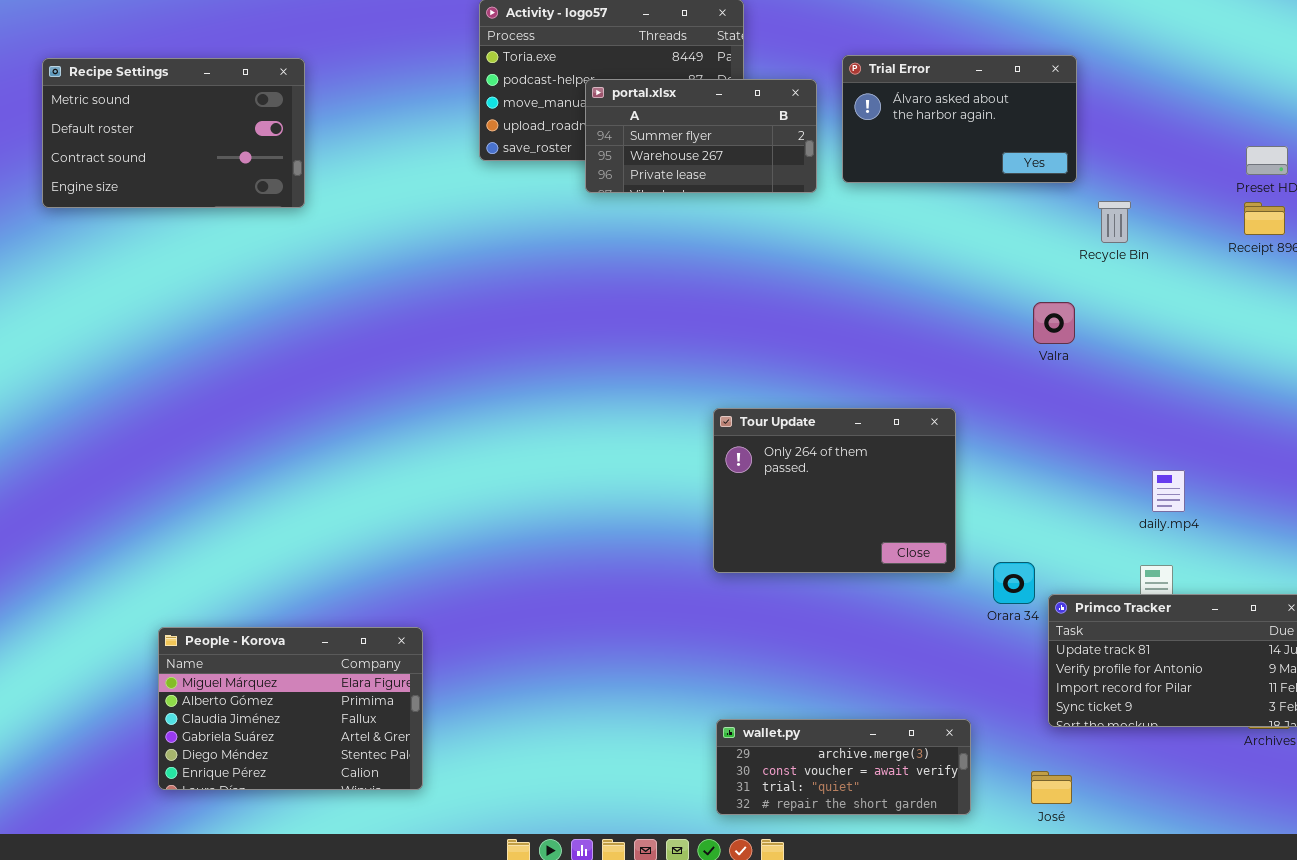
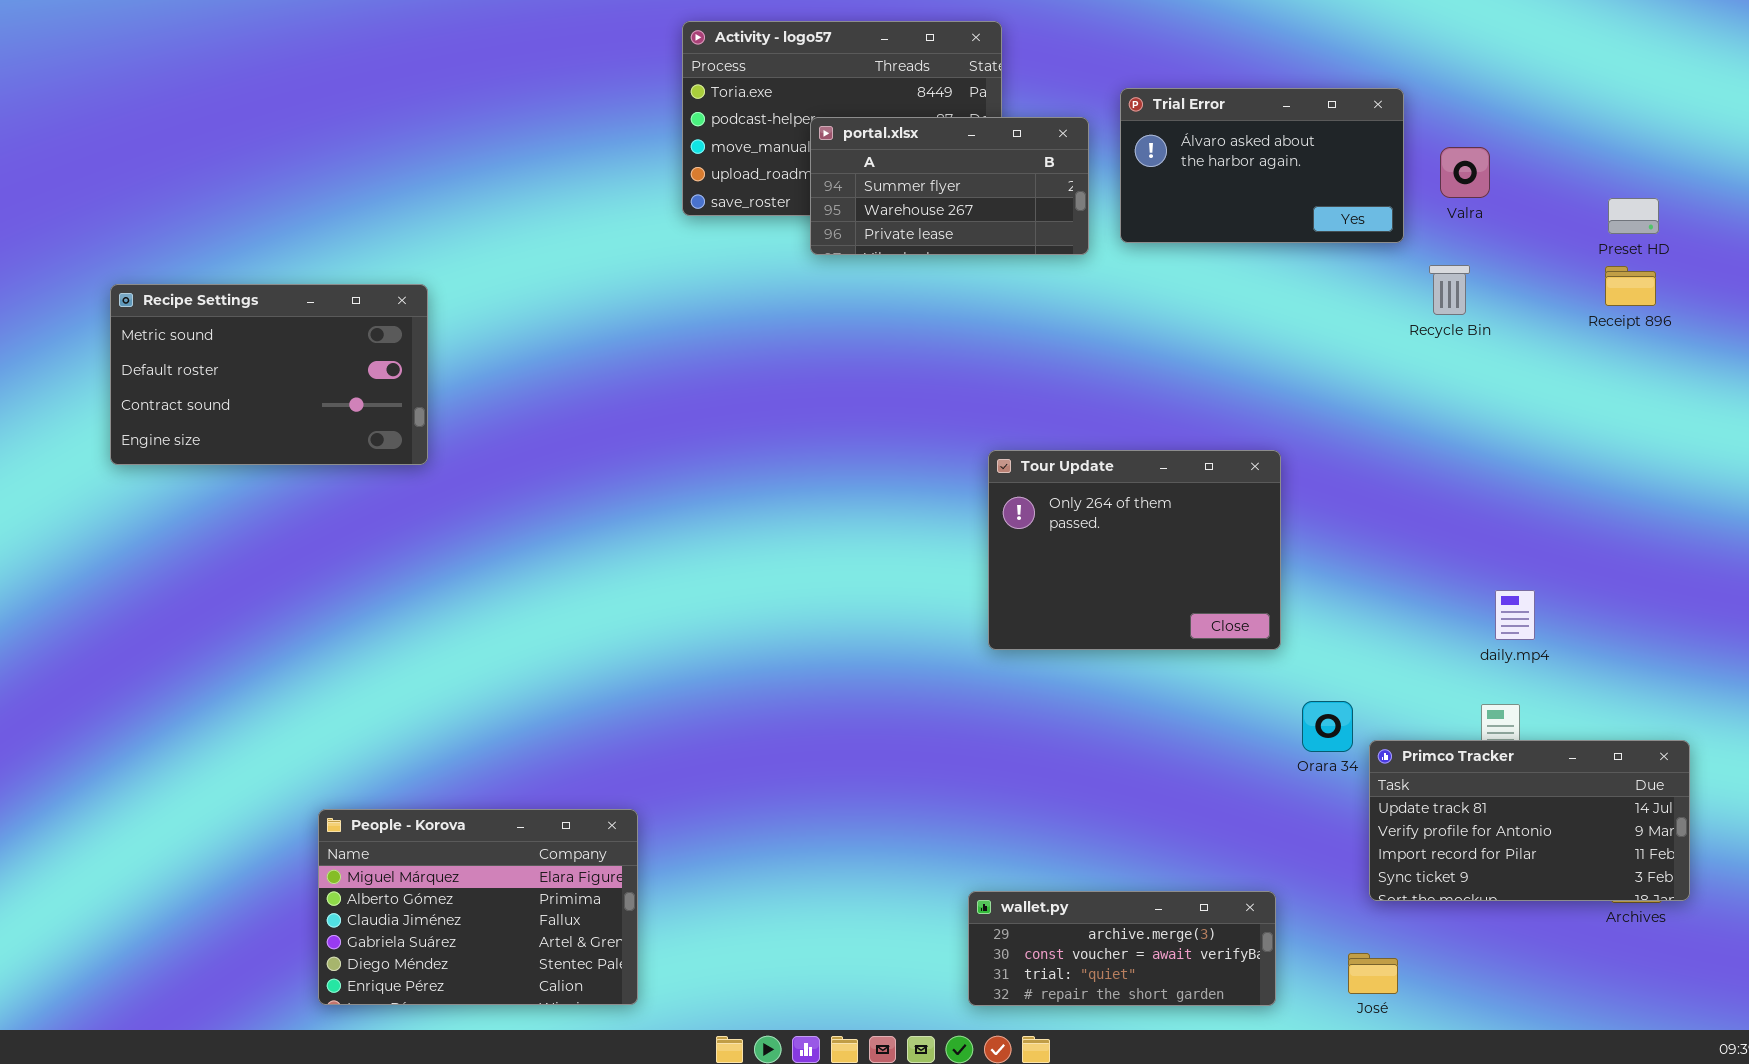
Recipe Settings: [42,58,305,208] -> [110,284,428,465], moved
Valra: [1033,302,1075,344] -> [1440,147,1490,198], moved
Tour Update: [713,408,956,573] -> [988,450,1281,650], moved
People - Korova: [158,627,423,790] -> [318,809,638,1005], moved

